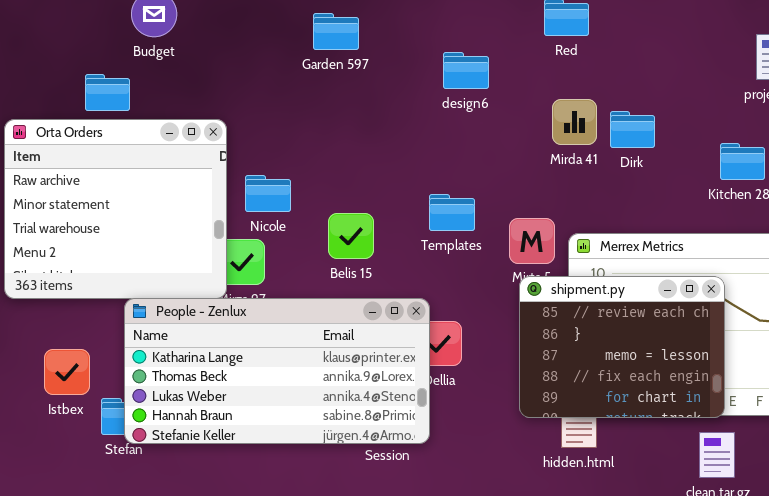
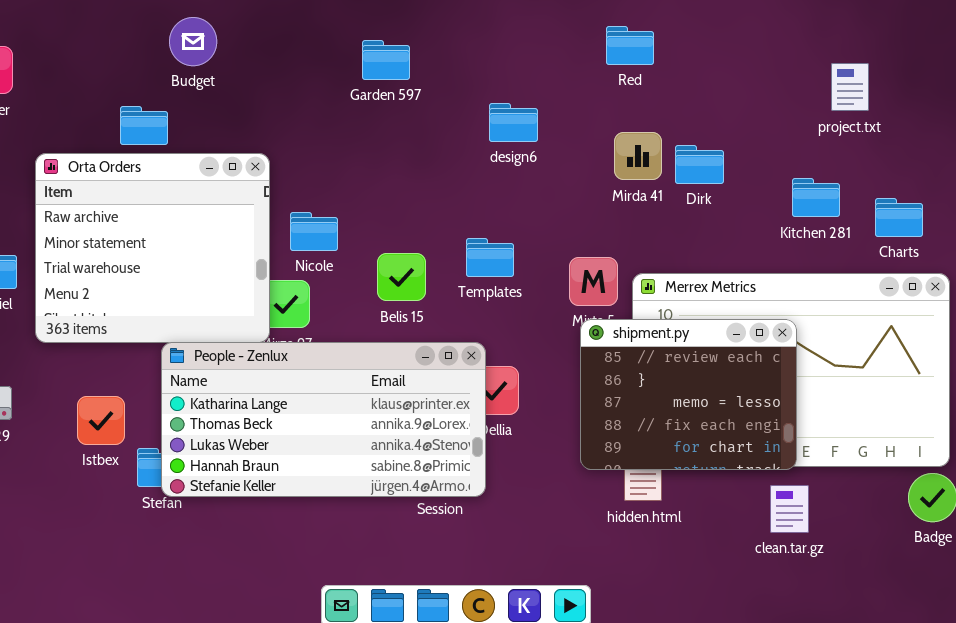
design6: [443,52,489,89] -> [489,103,538,142], moved
Templates: [429,194,475,231] -> [466,238,514,277], moved

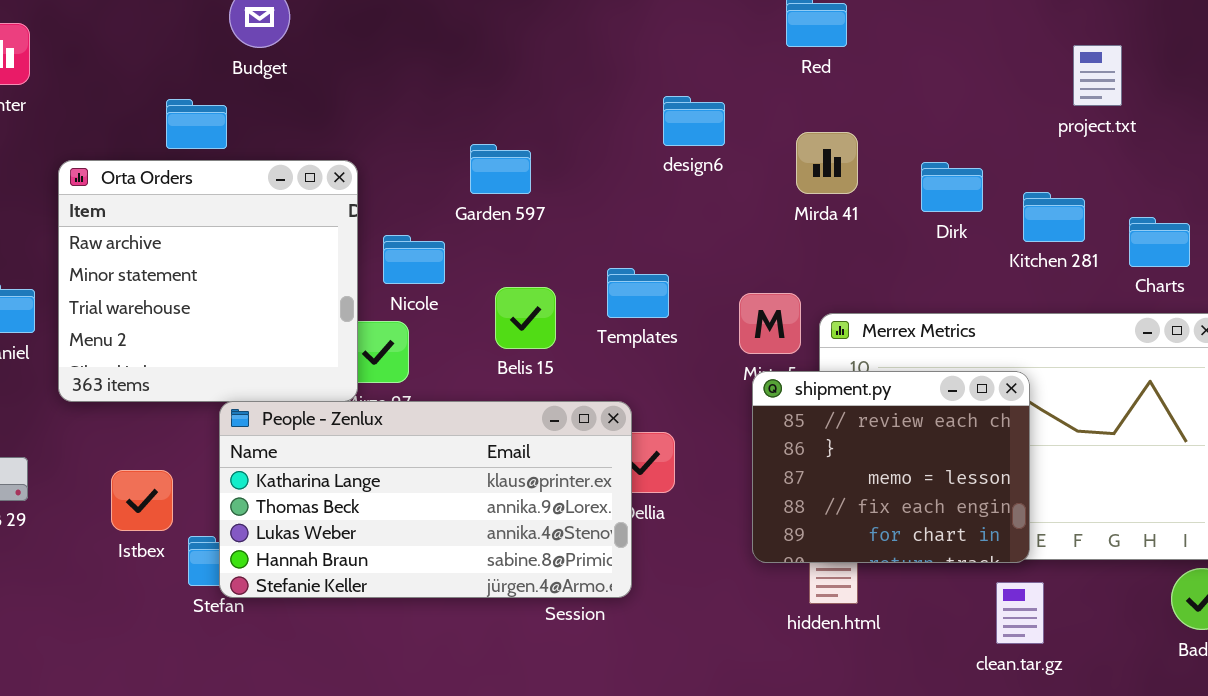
Garden 597: [362,40,410,80] -> [470,144,531,194], moved
design6: [489,103,538,142] -> [663,96,725,146], moved
Dirk: [675,145,724,184] -> [921,162,983,212], moved

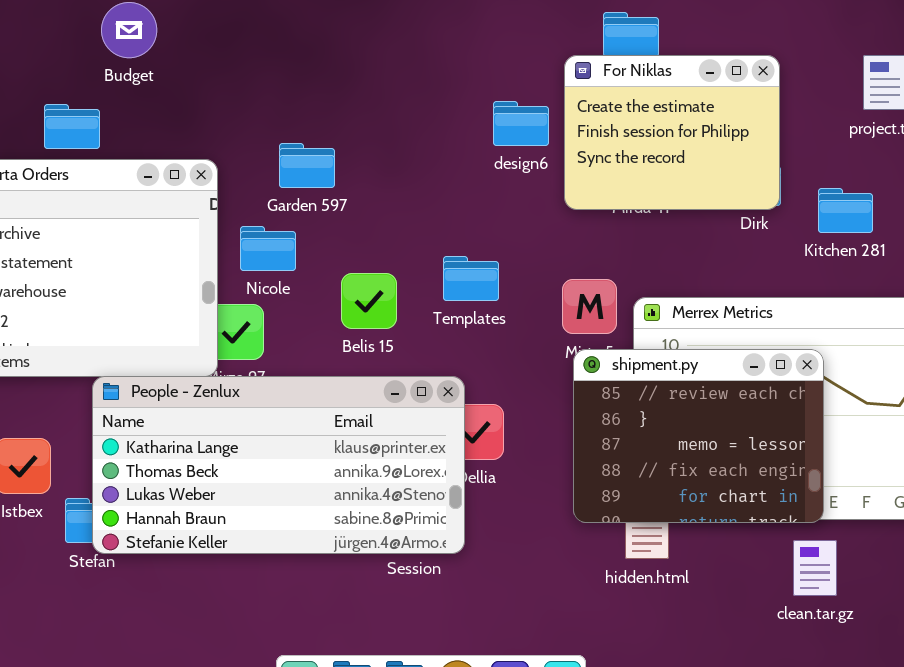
For Niklas: none -> [564,55,780,210], opened
Garden 597: [470,144,531,194] -> [279,143,335,188], moved

